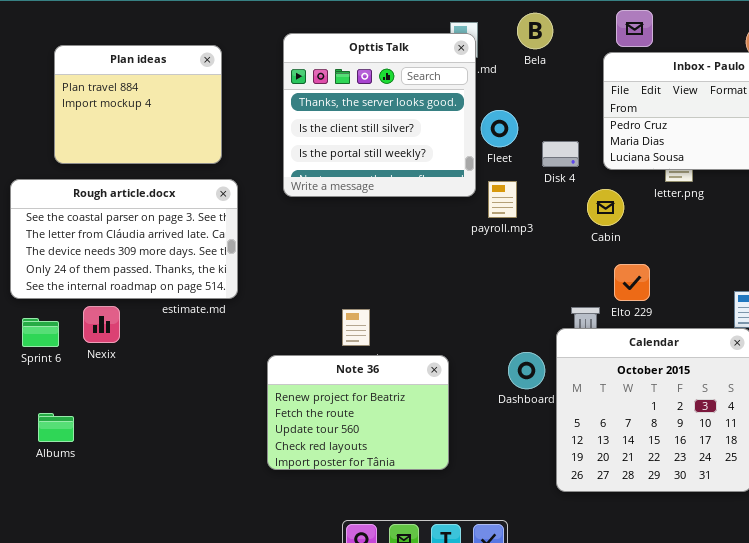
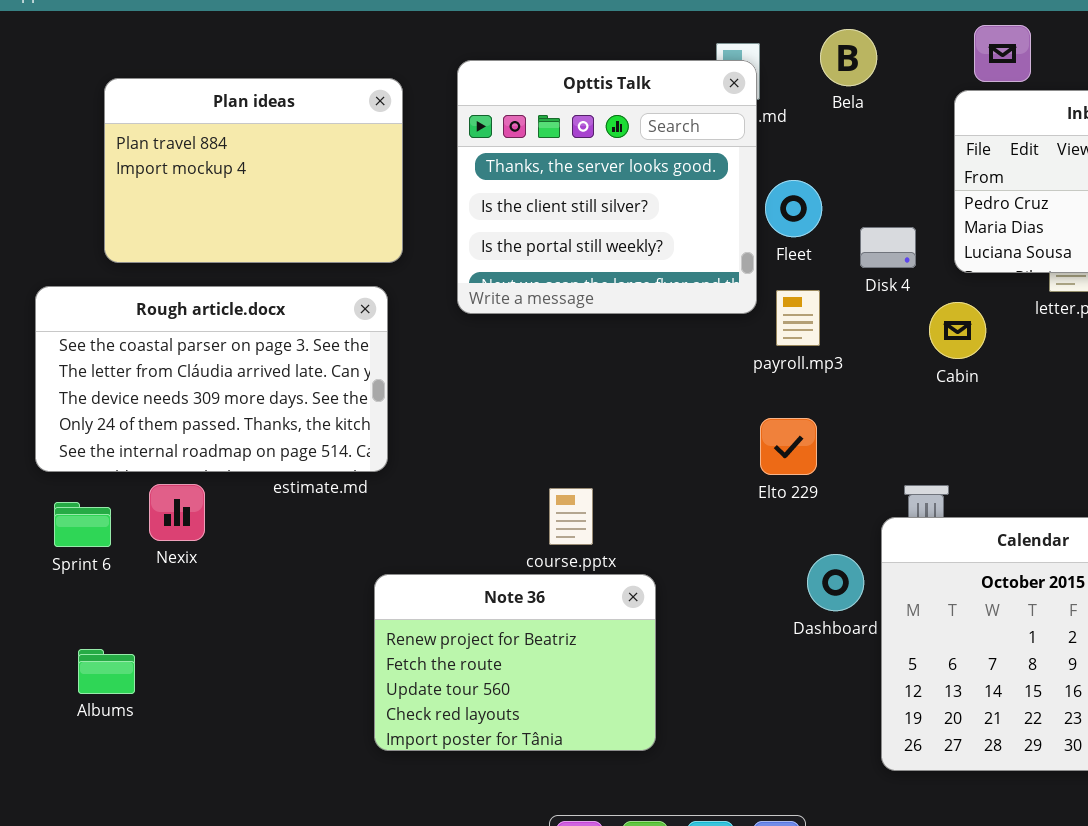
Plan ideas: [54,45,222,164] -> [104,78,403,263], resized
Elto 229: [614,264,650,301] -> [760,418,817,475], moved
Note 36: [267,355,449,470] -> [374,574,656,751], moved

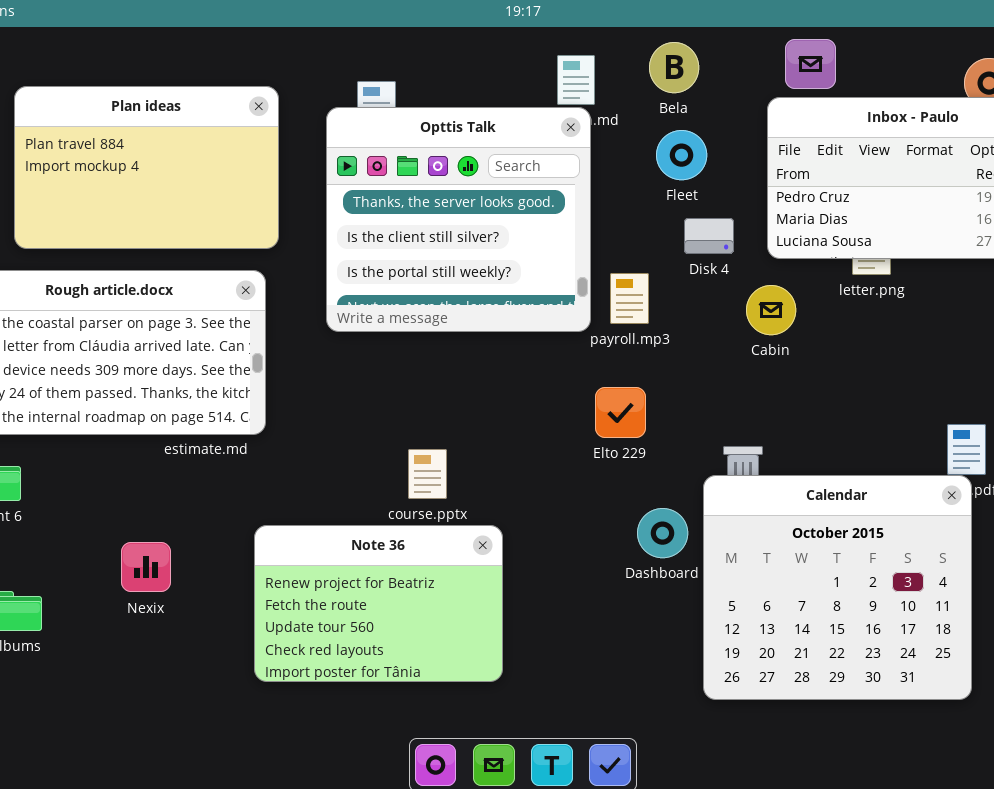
Opttis Talk: [457,60,757,314] -> [326,107,591,332], moved
Fleet: [765,180,822,237] -> [656,130,707,180], moved
Nexix: [149,484,205,541] -> [121,542,171,592], moved

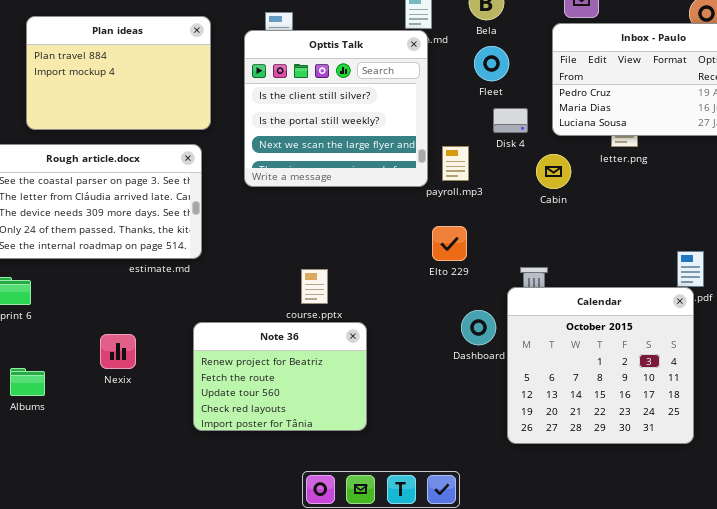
Opttis Talk: [326,107,591,332] -> [244,30,428,187], scrolled down 1 row

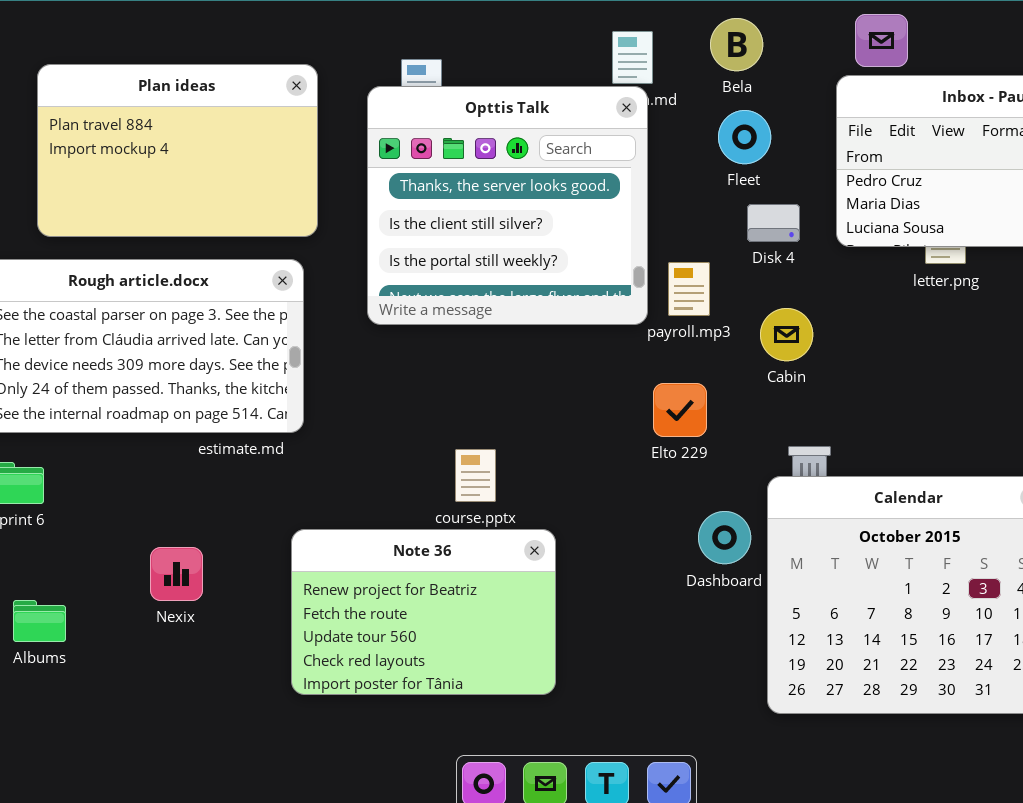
Opttis Talk: [244,30,428,187] -> [367,86,648,325], scrolled up 1 row
Cabin: [536,154,571,189] -> [760,308,813,361], moved

